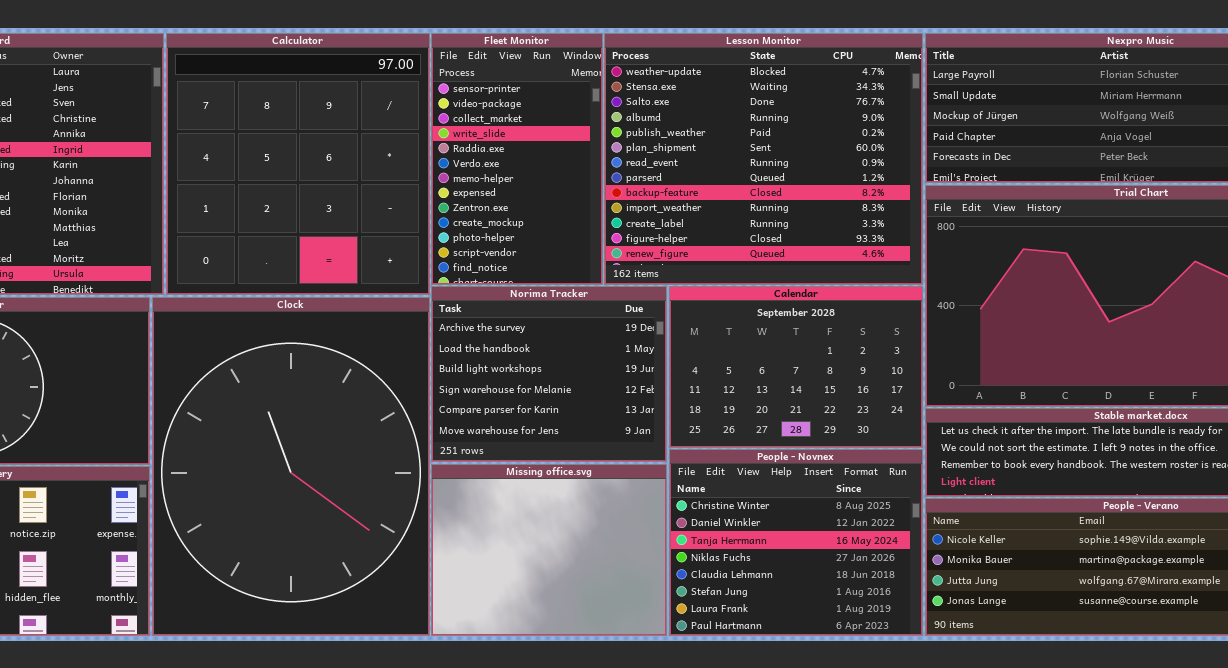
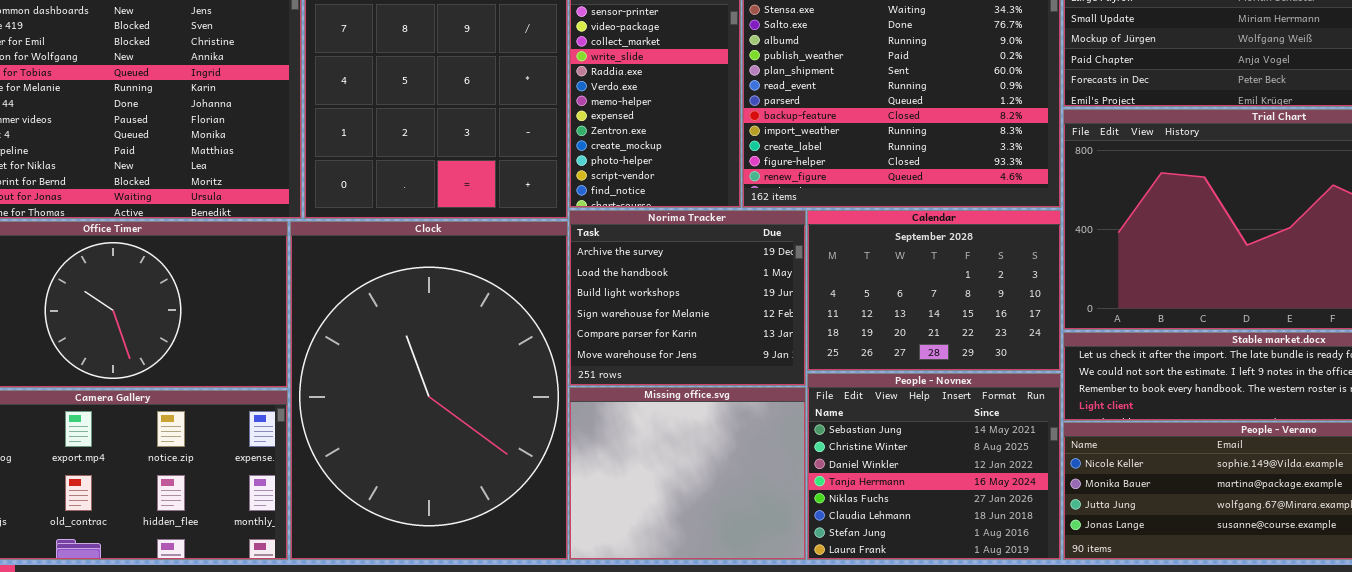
People - Novnex: [669,449,923,636] -> [807,373,1061,560], scrolled up 1 row

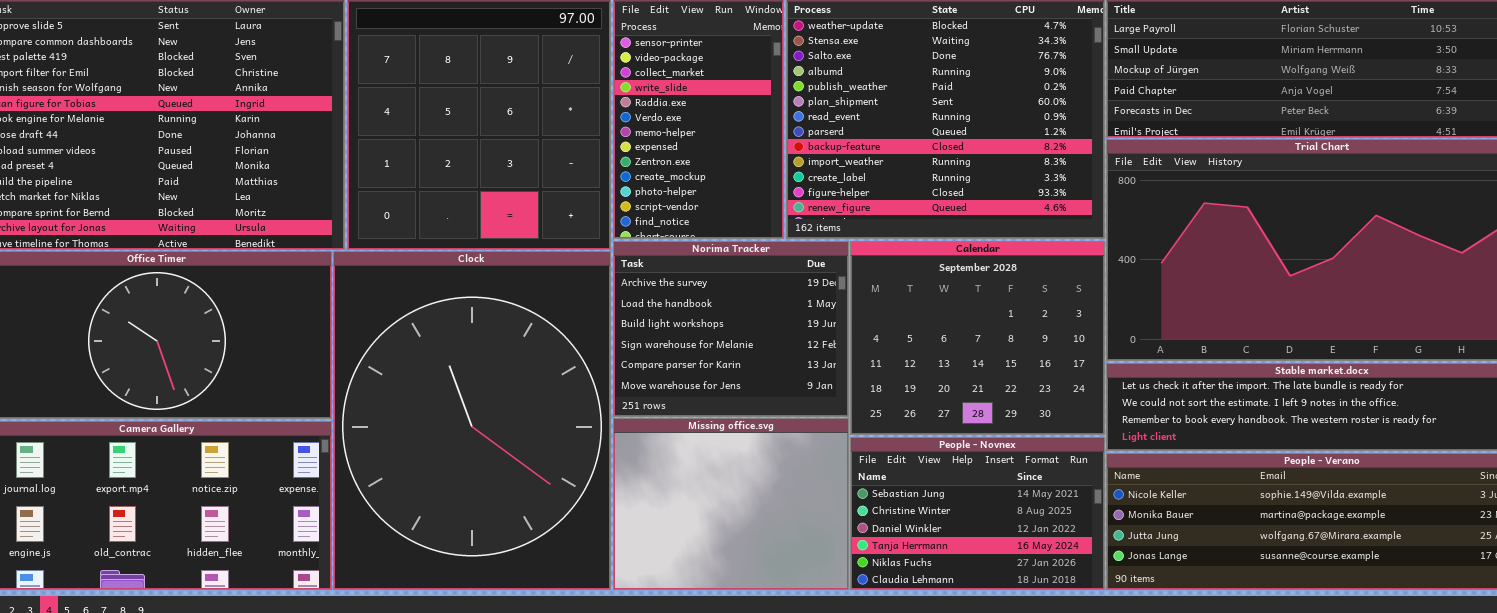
Calendar: [807,210,1061,371] -> [850,241,1105,435], resized
People - Novnex: [807,373,1061,560] -> [850,437,1105,590], resized

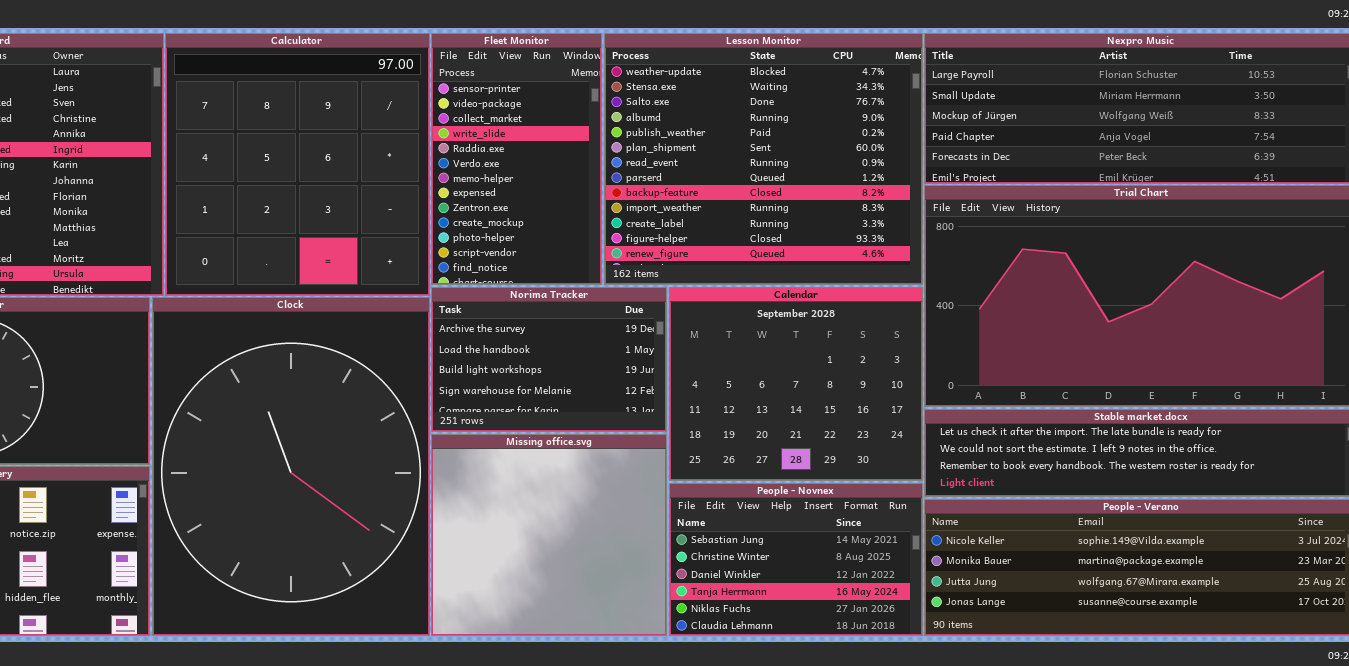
Norima Tracker: [613,241,849,417] -> [431,287,667,432], resized
Missing office.svg: [613,418,849,590] -> [431,434,667,636], resized

